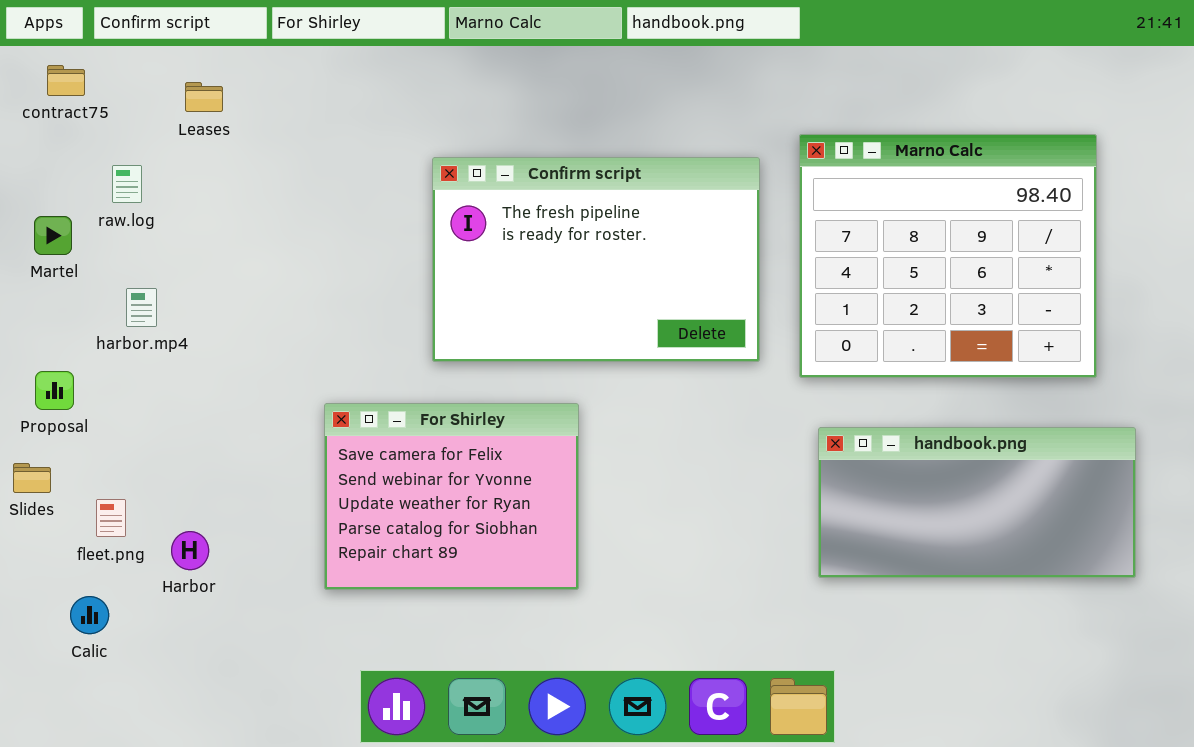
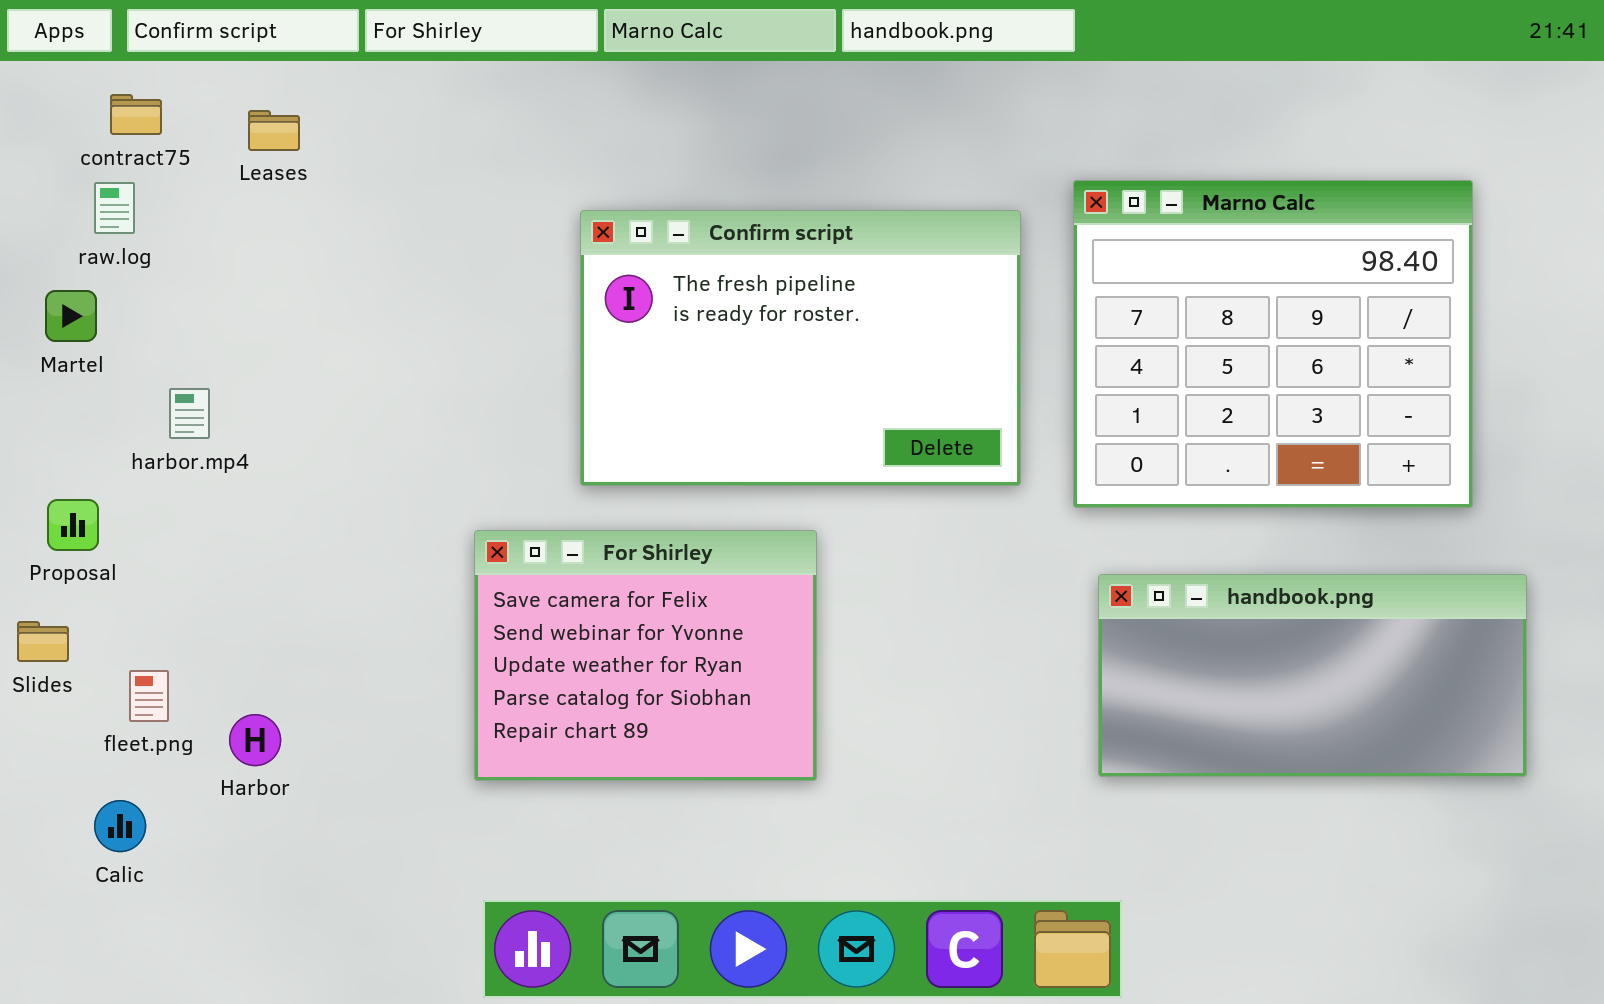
contract75: [47,65,85,96] -> [110,94,162,135], moved
raw.log: [112,165,142,203] -> [94,182,135,234], moved
For Shirley: [324,403,579,590] -> [474,530,817,781], moved

